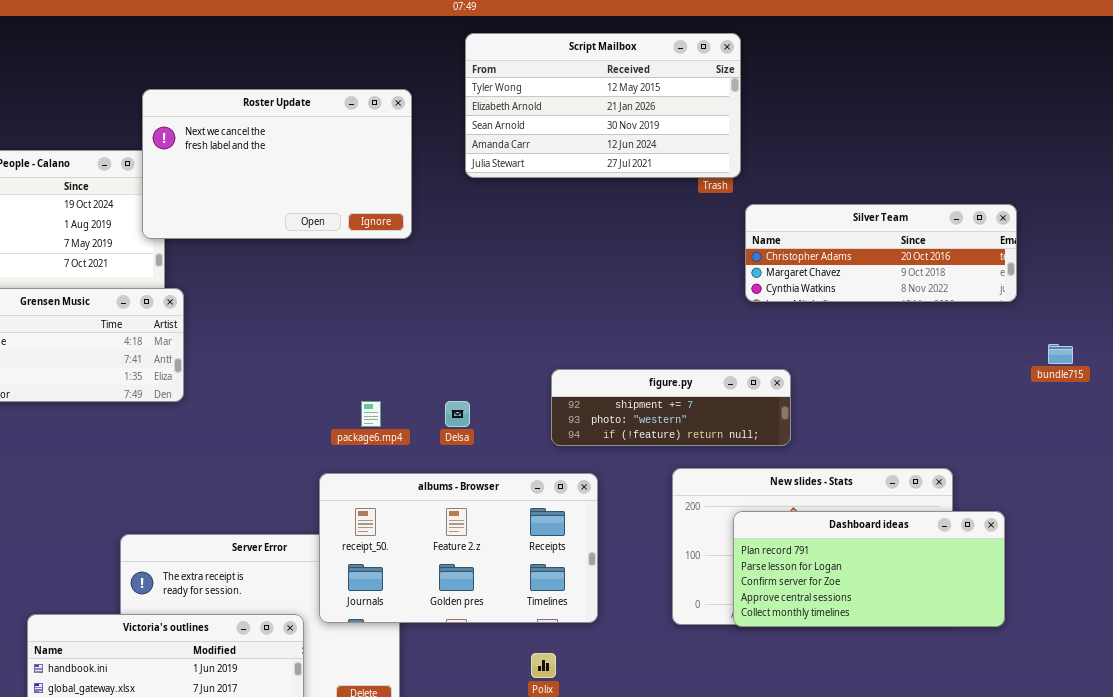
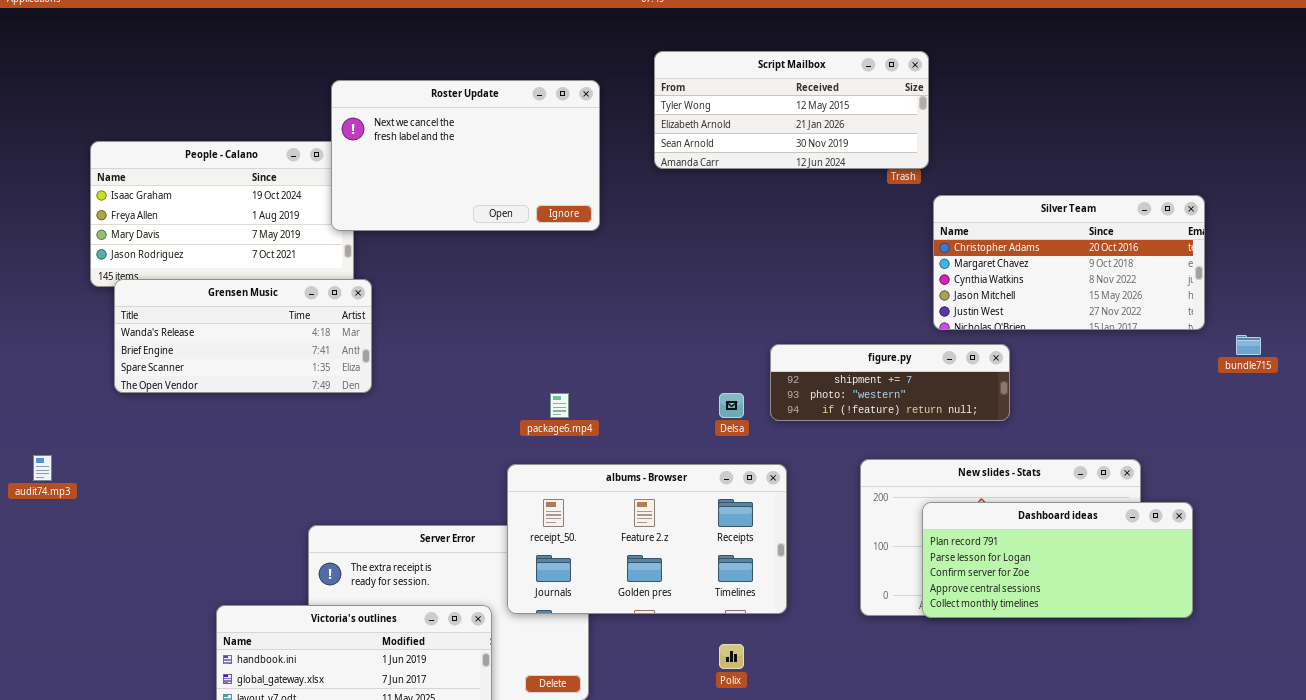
Script Mailbox: [465,33,741,178] -> [654,51,929,169], resized
Silver Team: [745,204,1017,302] -> [933,195,1205,330], resized
figure.py: [551,369,791,446] -> [770,344,1010,421], moved
Delsa: [445,401,470,427] -> [719,393,744,418], moved

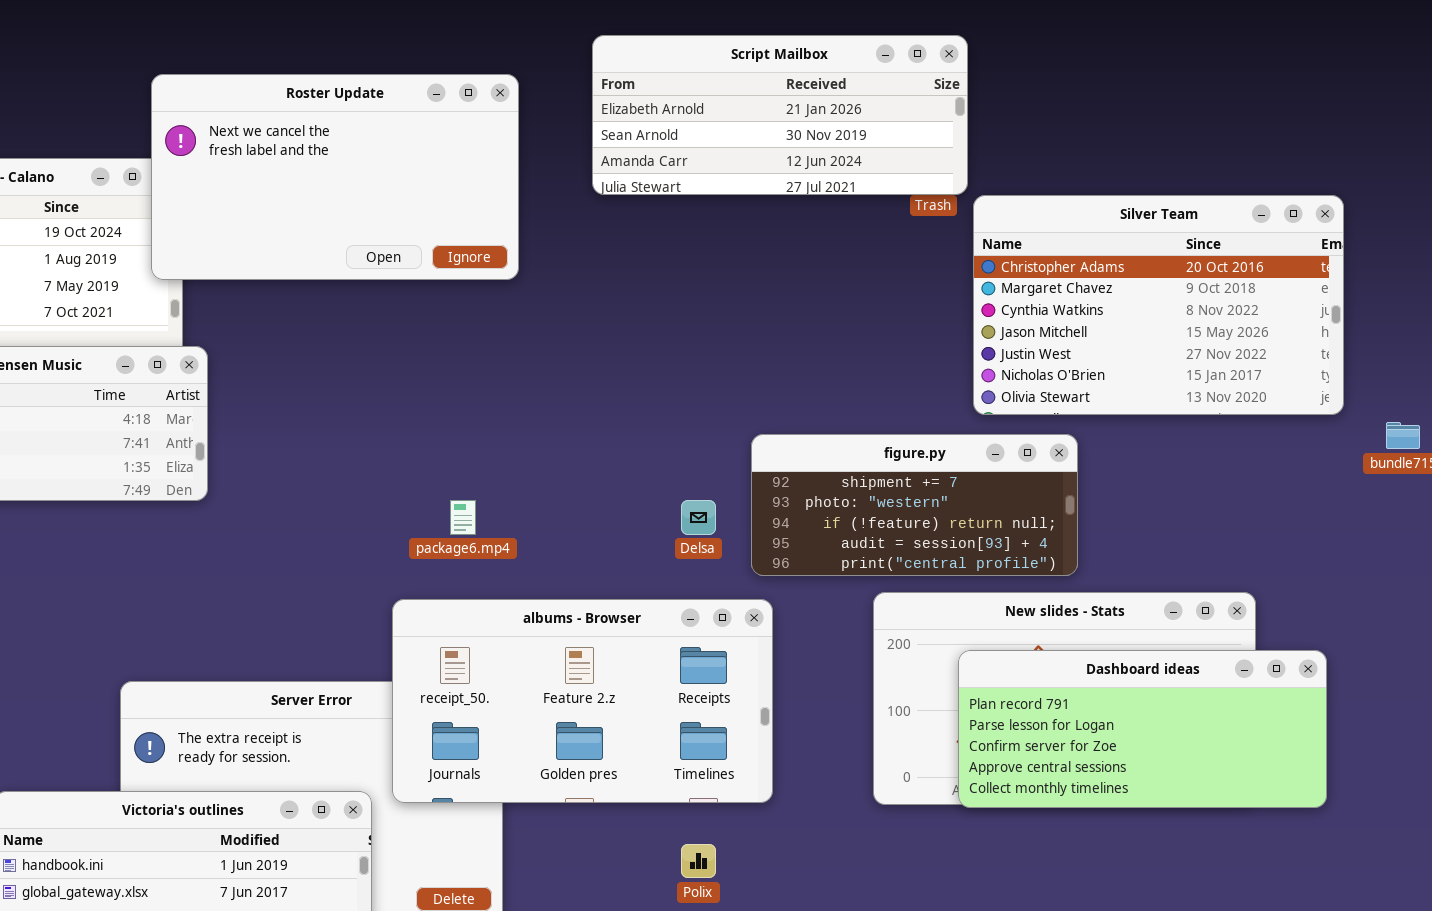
Script Mailbox: [654,51,929,169] -> [592,35,968,195], scrolled down 1 row
Silver Team: [933,195,1205,330] -> [973,195,1344,415], resized
figure.py: [770,344,1010,421] -> [751,434,1078,576], resized

